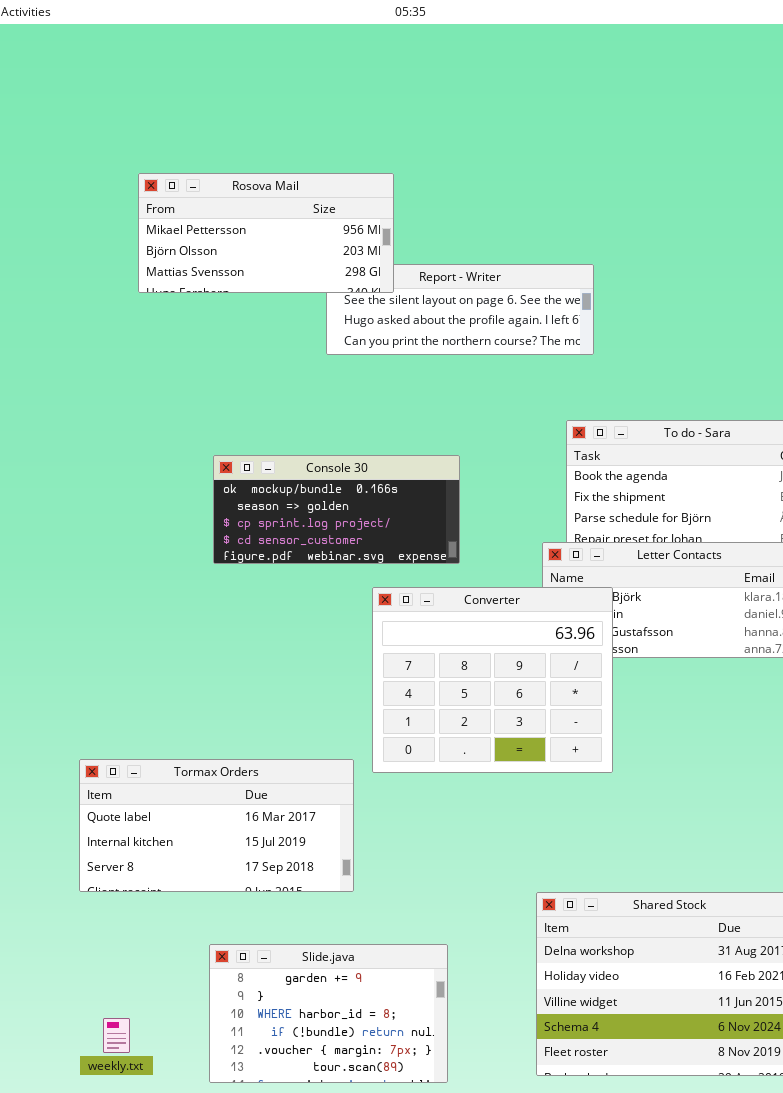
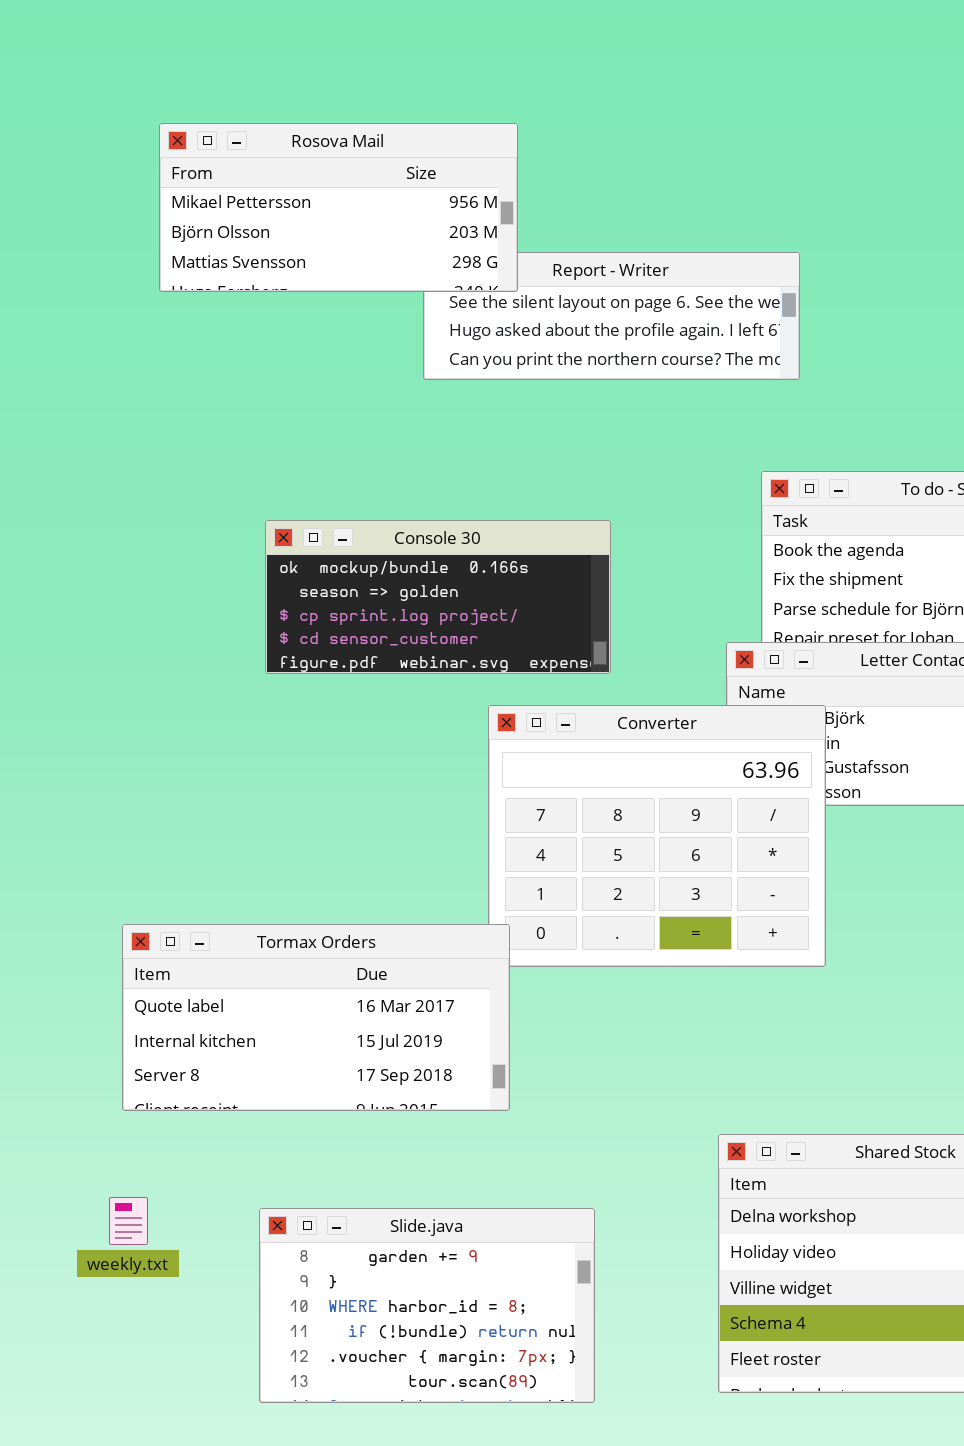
Tormax Orders: [79,759,354,892] -> [122,924,510,1111], moved
weekly.txt: [103,1018,130,1053] -> [109,1197,148,1245], moved

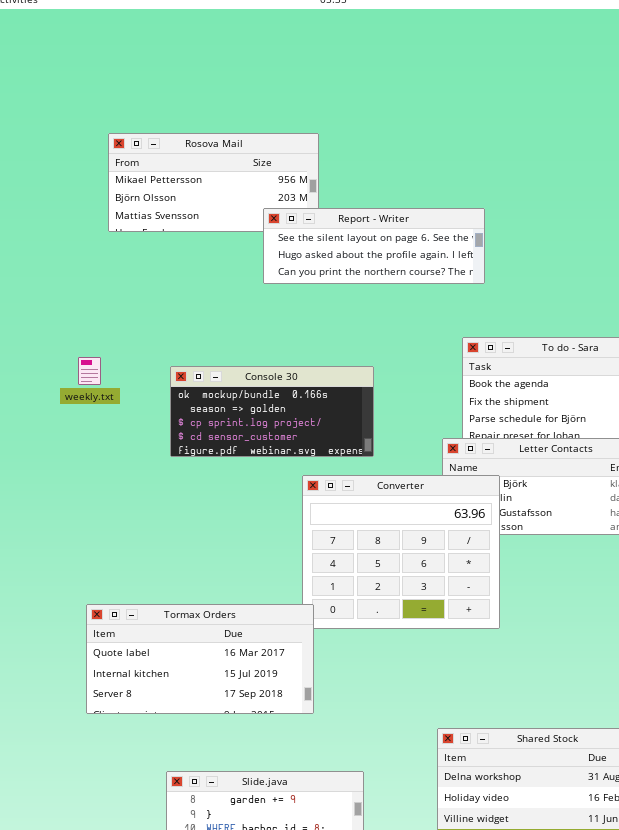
Report - Writer: [423,252,800,380] -> [263,208,485,284], raised
weekly.txt: [109,1197,148,1245] -> [78,357,101,385], moved

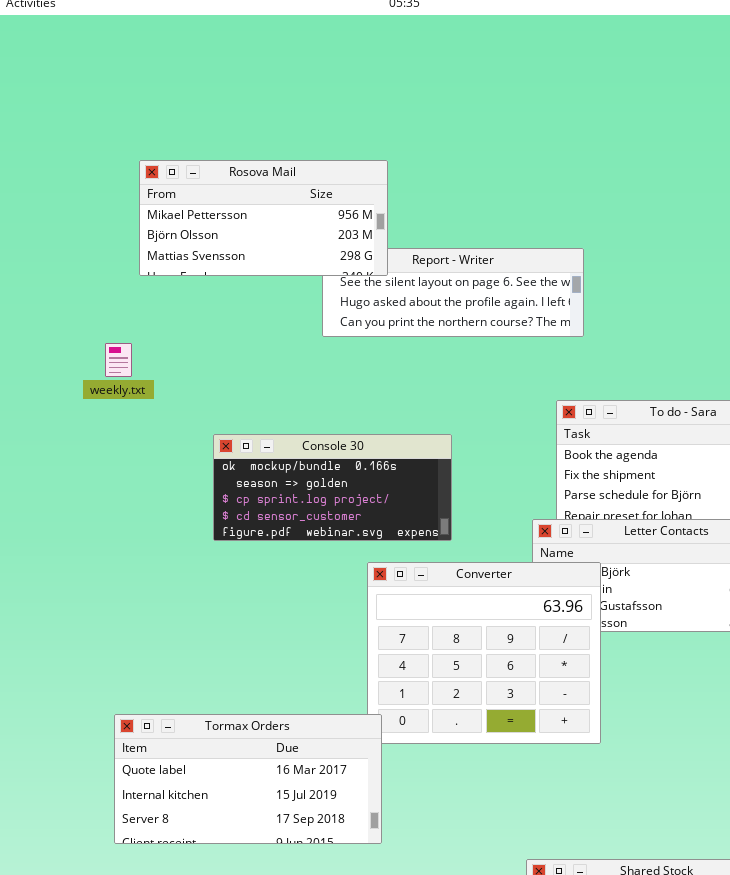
Rosova Mail: [108,133,319,232] -> [139,160,388,276], raised
weekly.txt: [78,357,101,385] -> [105,343,132,377], moved

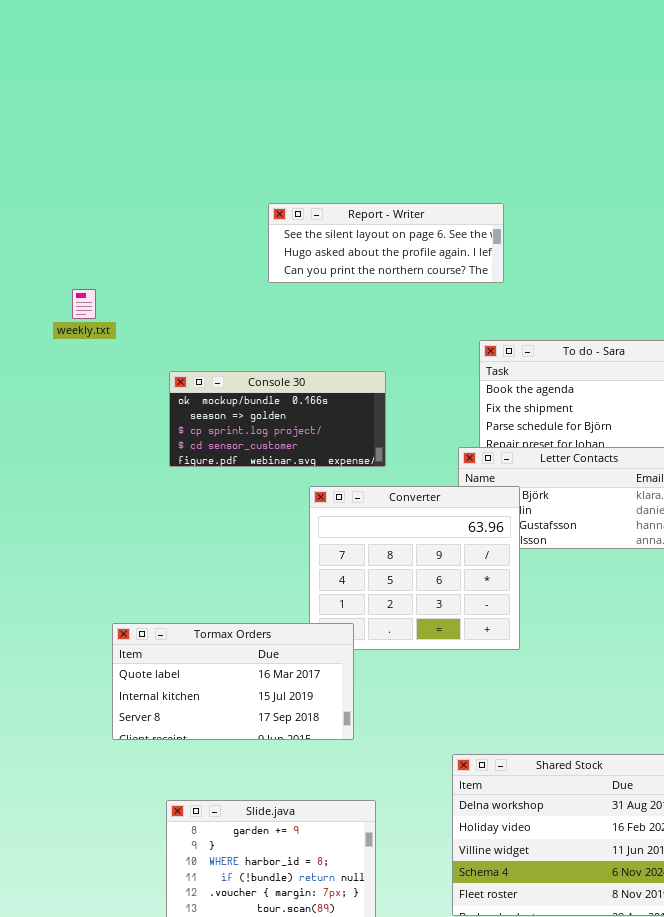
Rosova Mail: [139,160,388,276] -> none, closed
Tormax Orders: [114,714,382,844] -> [112,623,354,740], moved

